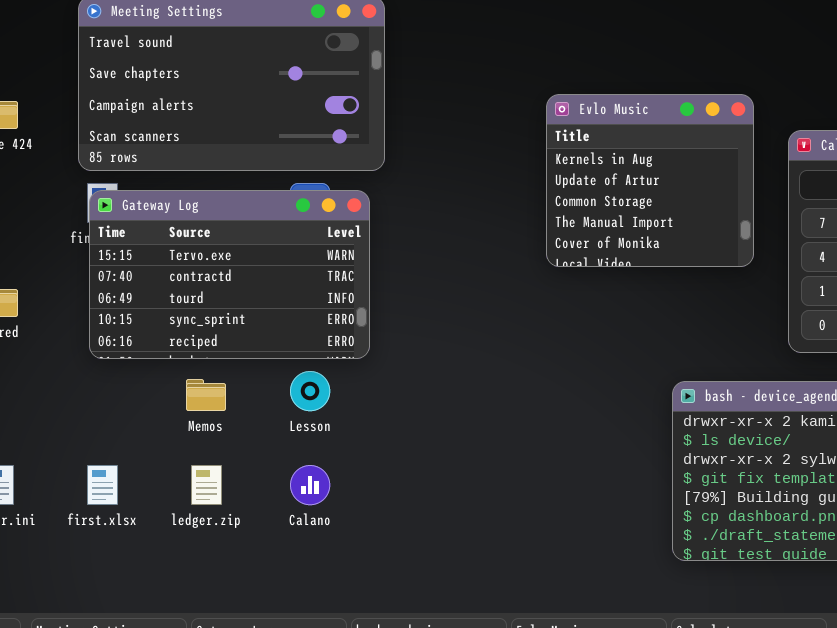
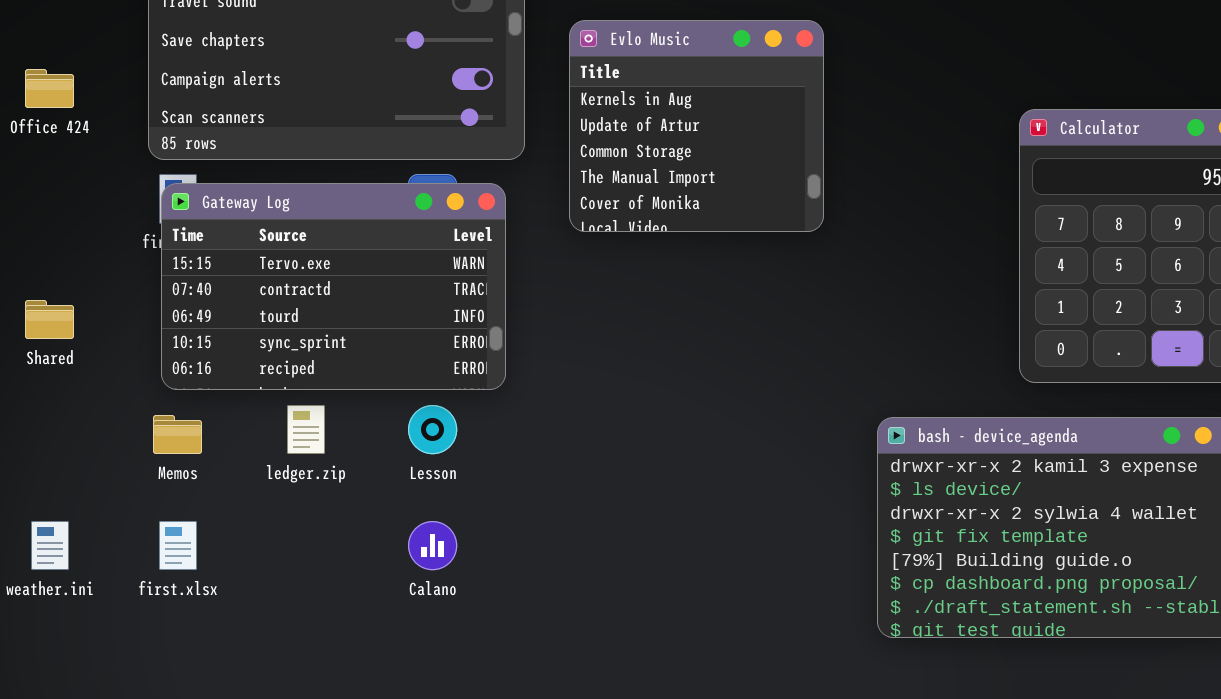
Evlo Music: [546,94,754,267] -> [569,20,824,232], moved
Memos: [186,379,226,411] -> [153,415,202,454], moved
ledger.zip: [191,465,222,505] -> [287,405,325,454], moved

